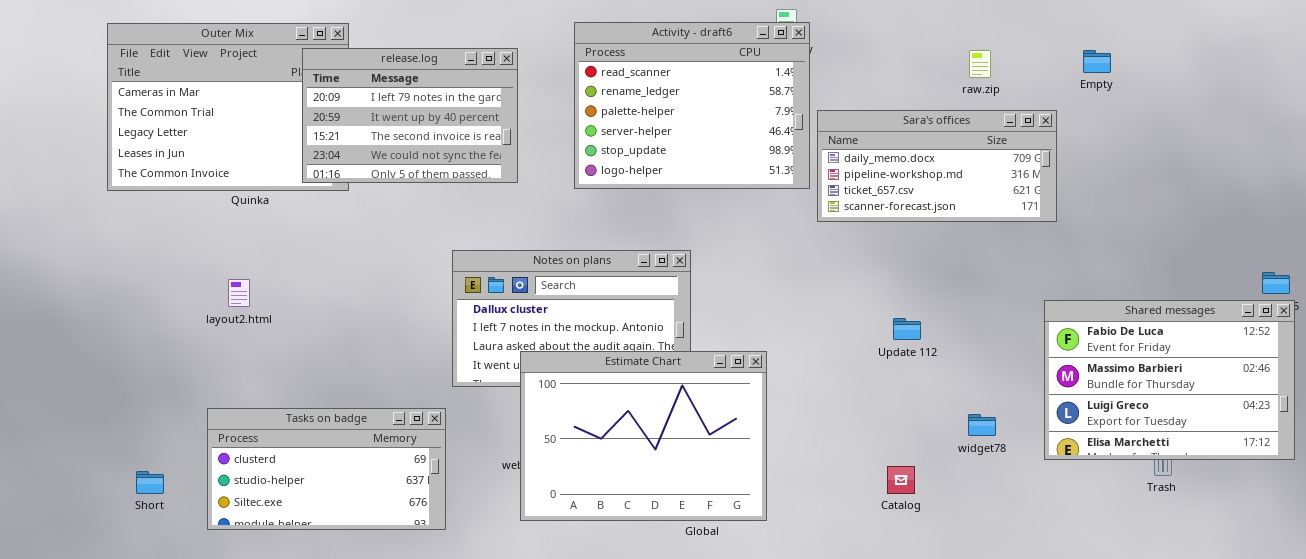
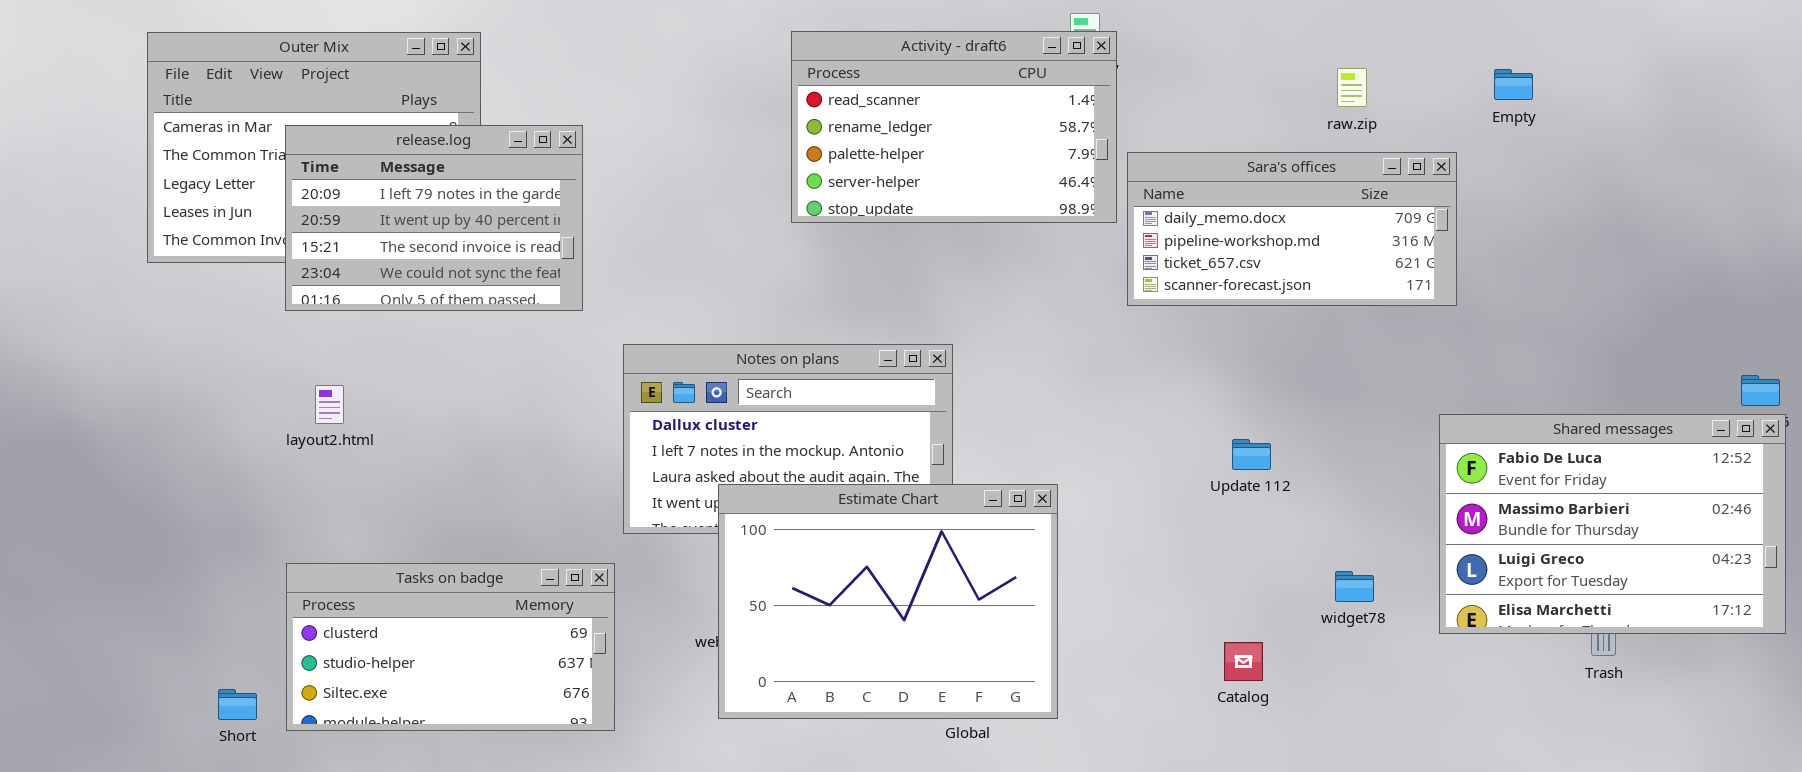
Activity - draft6: [574,22,810,189] -> [791,31,1117,223], resized
release.log: [302,48,518,183] -> [285,125,583,311], moved
Short: [136,471,164,494] -> [218,689,257,720], moved

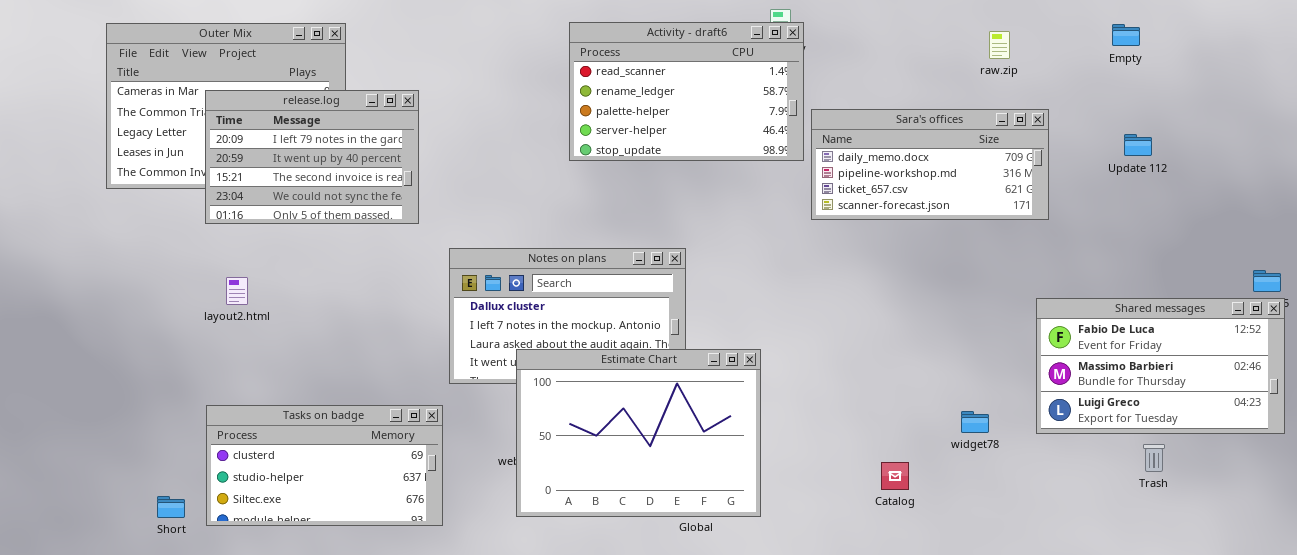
raw.zip: [1337,68,1367,107] -> [989,31,1010,59], moved
Empty: [1494,69,1533,100] -> [1112,24,1140,46], moved
Shared messages: [1439,414,1786,634] -> [1036,298,1285,434], resized
Update 112: [1232,439,1271,470] -> [1124,134,1152,156], moved

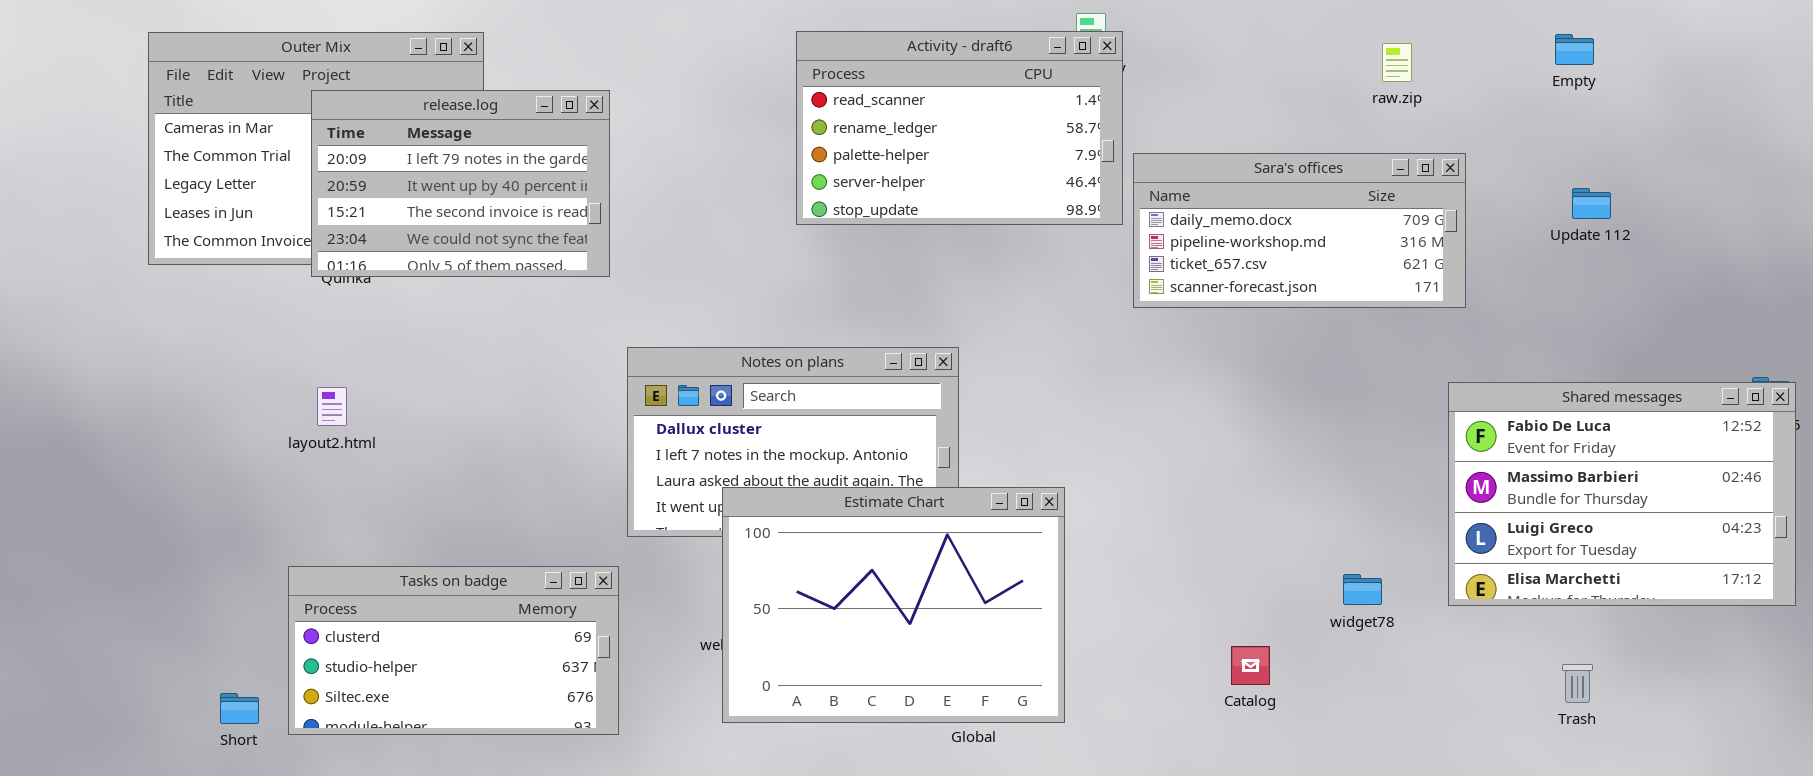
release.log: [205,90,419,224] -> [311,90,610,277], moved
Shared messages: [1036,298,1285,434] -> [1448,382,1796,606], resized
Trash: [1143,444,1165,472] -> [1562,664,1593,703], moved

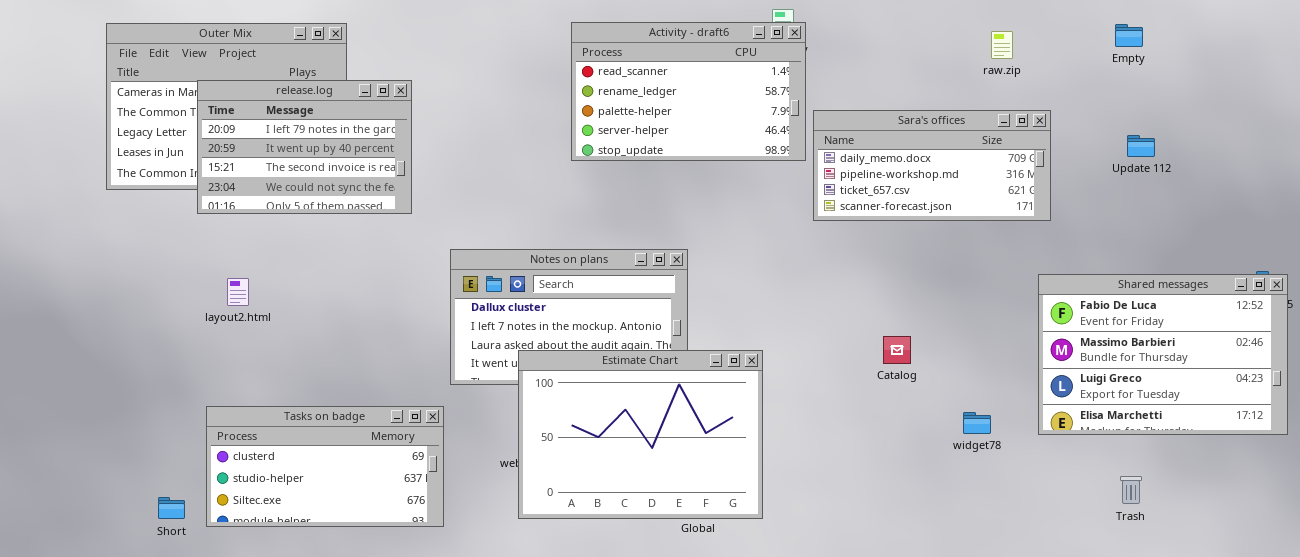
release.log: [311,90,610,277] -> [197,80,412,214], moved
Catalog: [1231,646,1270,685] -> [883,336,911,364], moved

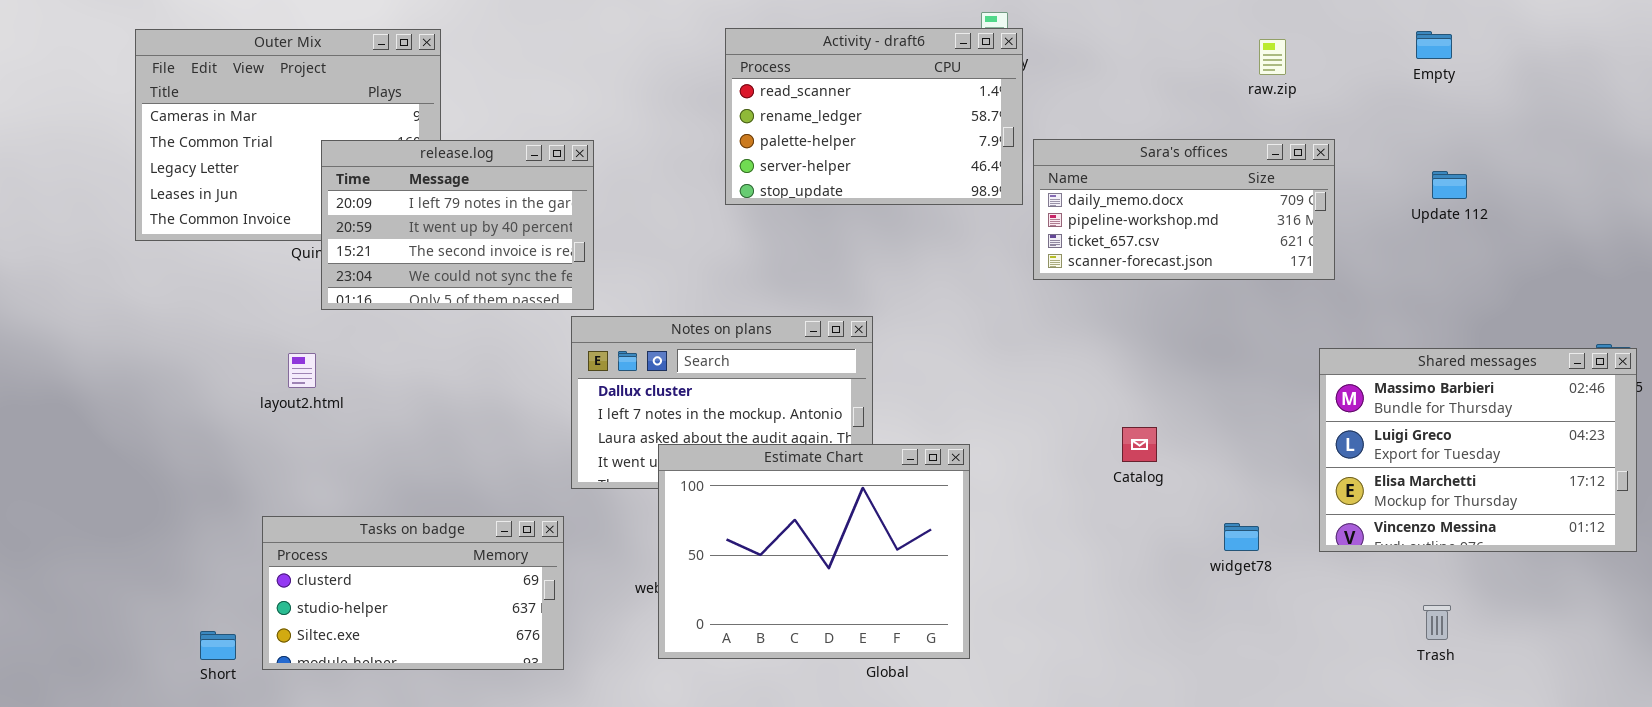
release.log: [197,80,412,214] -> [321,140,594,310], moved
Shared messages: [1038,274,1288,435] -> [1319,348,1637,552], scrolled down 1 row

